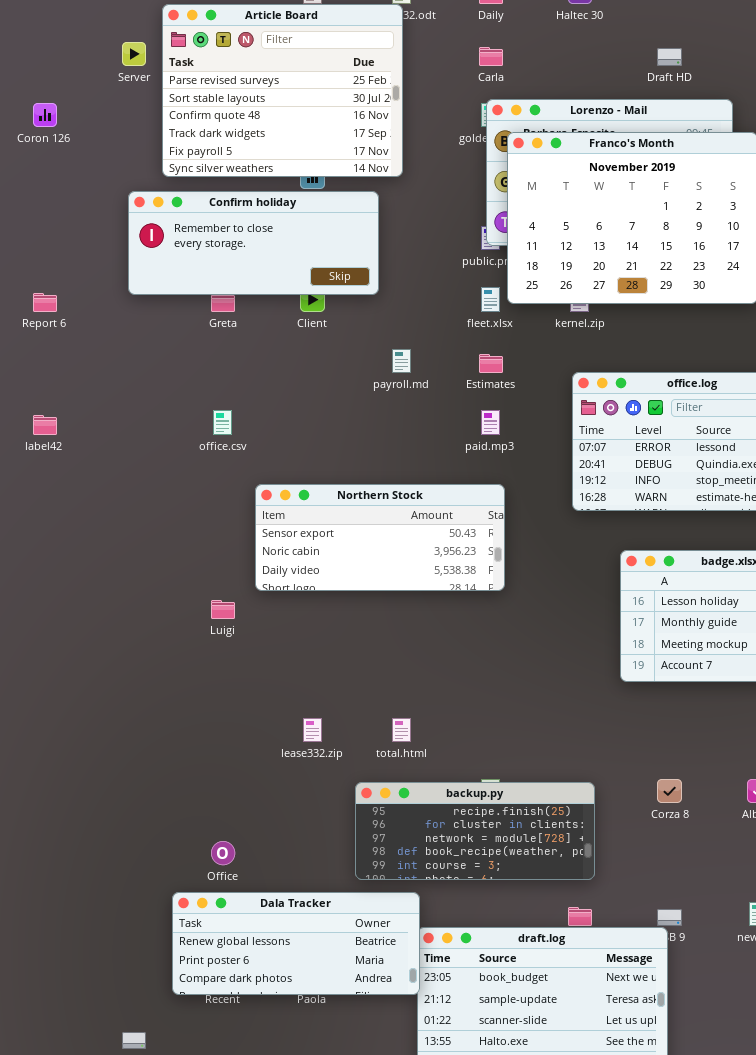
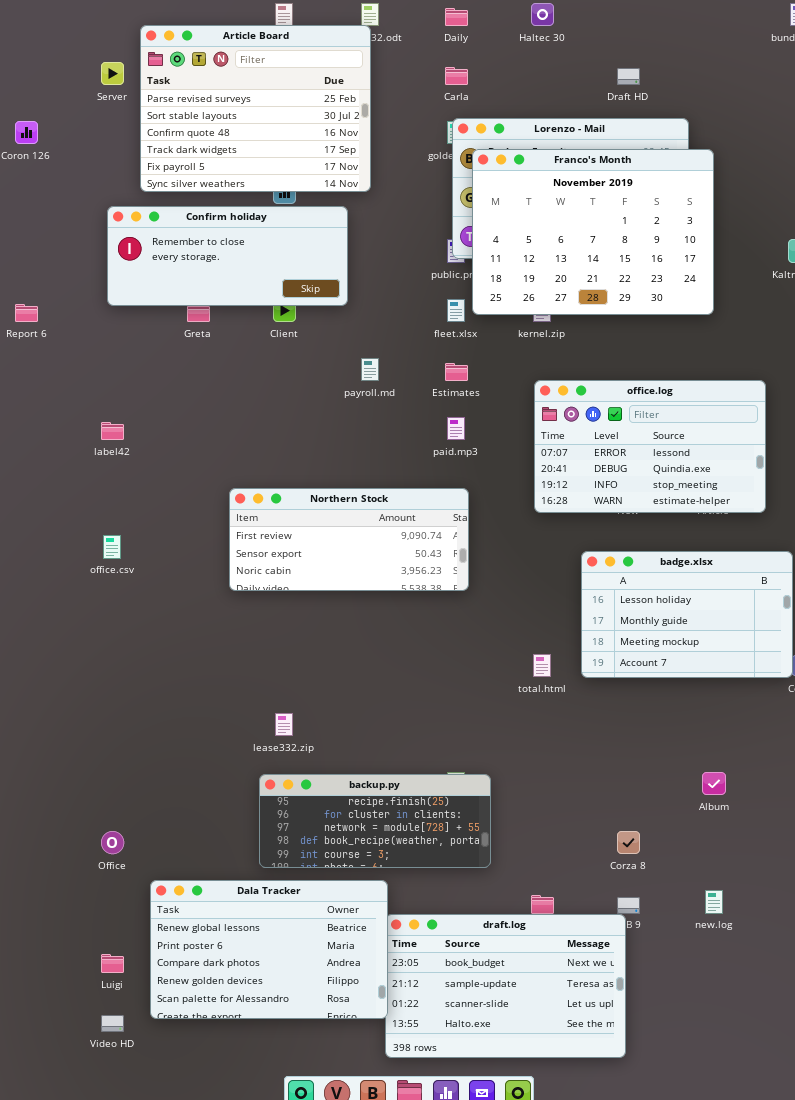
office.csv: [213,410,232,435] -> [103,535,121,559], moved
label42: [33,415,57,435] -> [101,422,124,440], moved
Northern Stock: [255,484,505,591] -> [229,488,469,591], scrolled up 1 row
Luigi: [211,600,235,619] -> [101,954,124,973], moved
total.html: [392,718,411,742] -> [533,654,551,677], moved
Corza 8: [657,779,682,803] -> [617,831,640,854], moved
backup.py: [355,782,595,880] -> [259,774,491,868], moved
Office: [211,841,235,865] -> [101,831,124,854], moved
Dala Tracker: [172,892,420,995] -> [150,880,388,1019], resized

